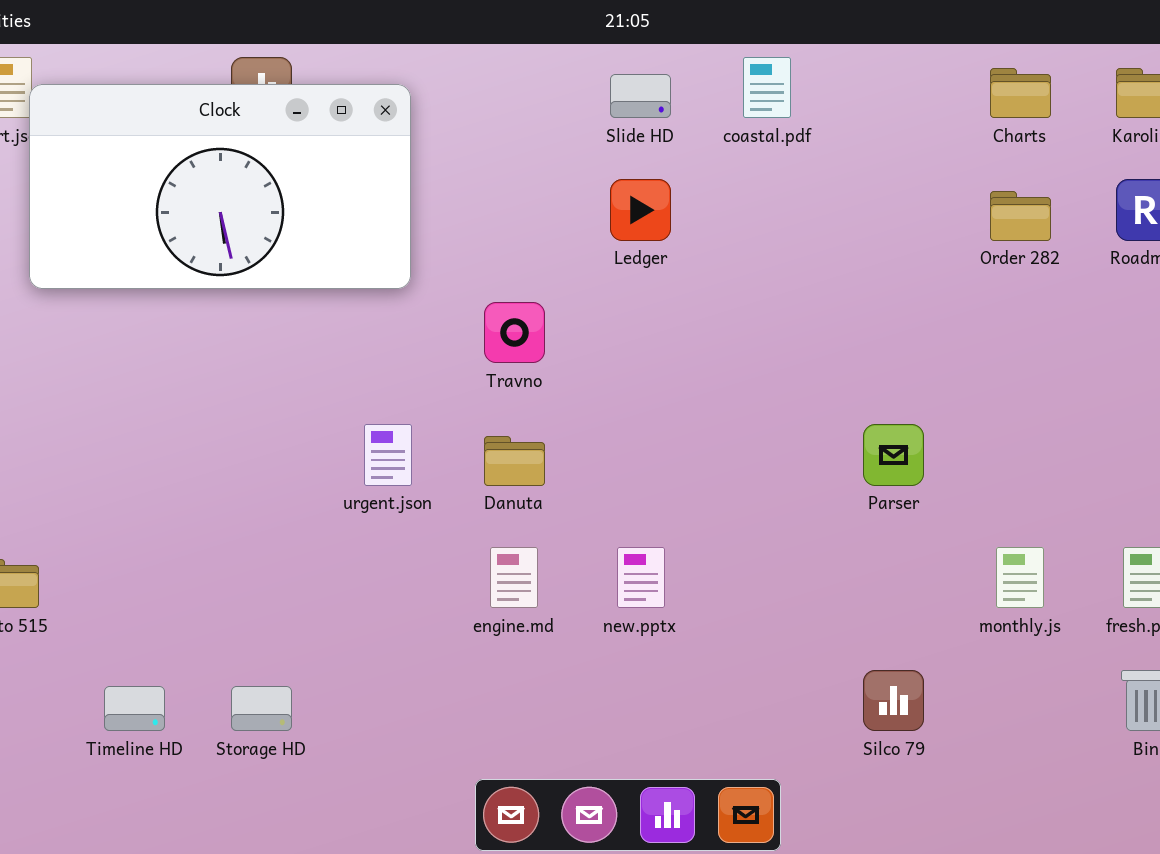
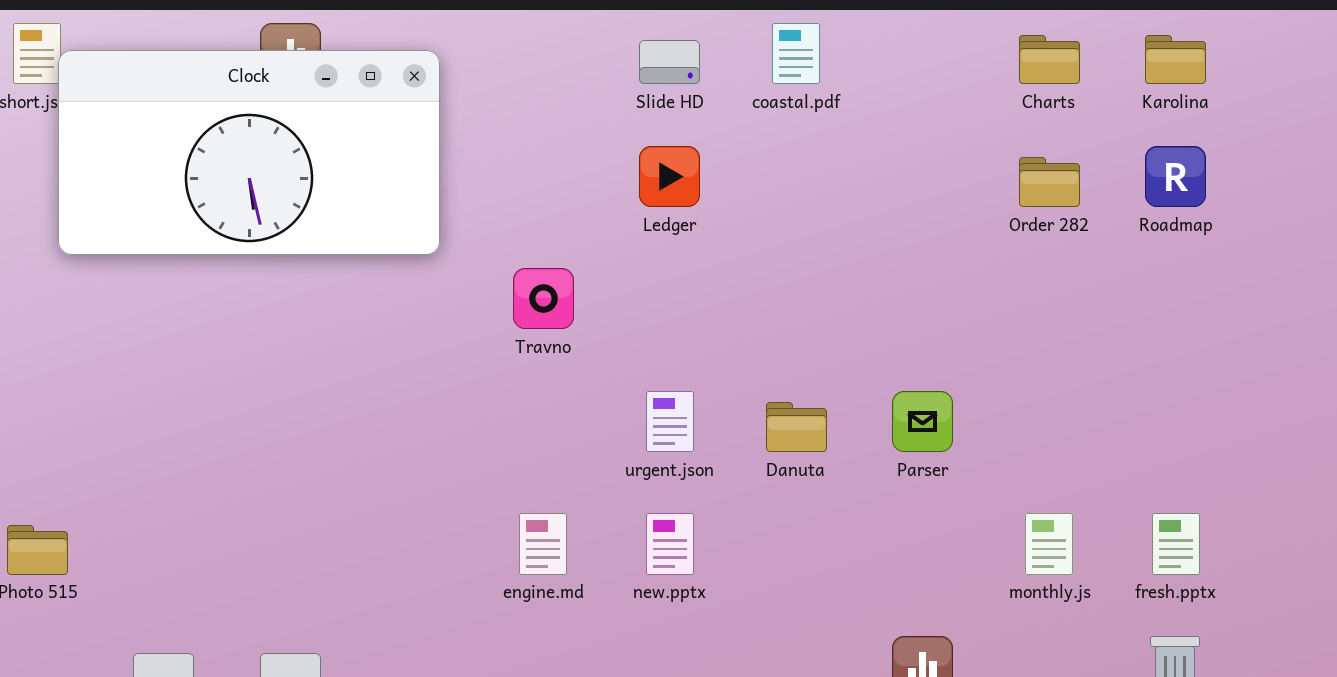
urgent.json: [364,424,412,486] -> [646,391,694,452], moved
Danuta: [484,436,545,486] -> [766,402,827,452], moved

